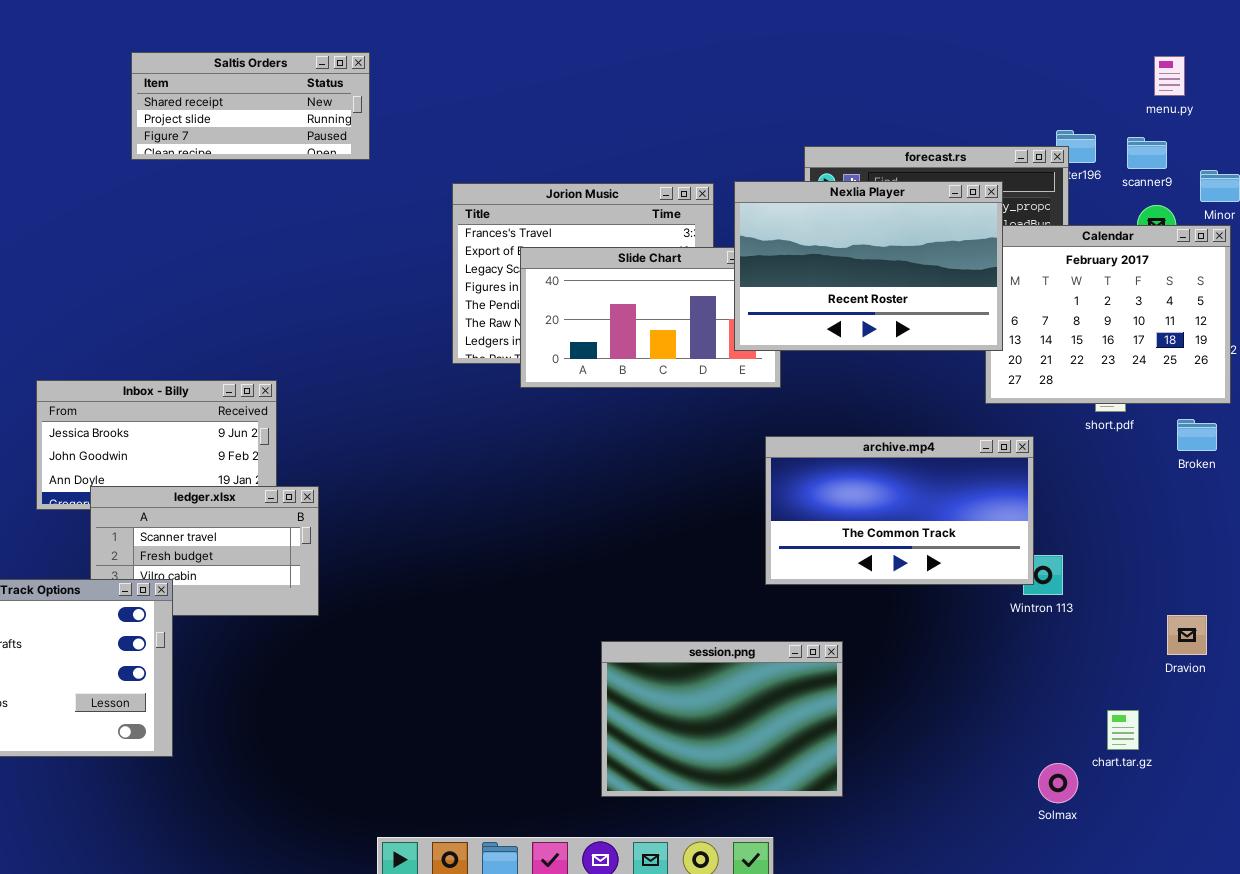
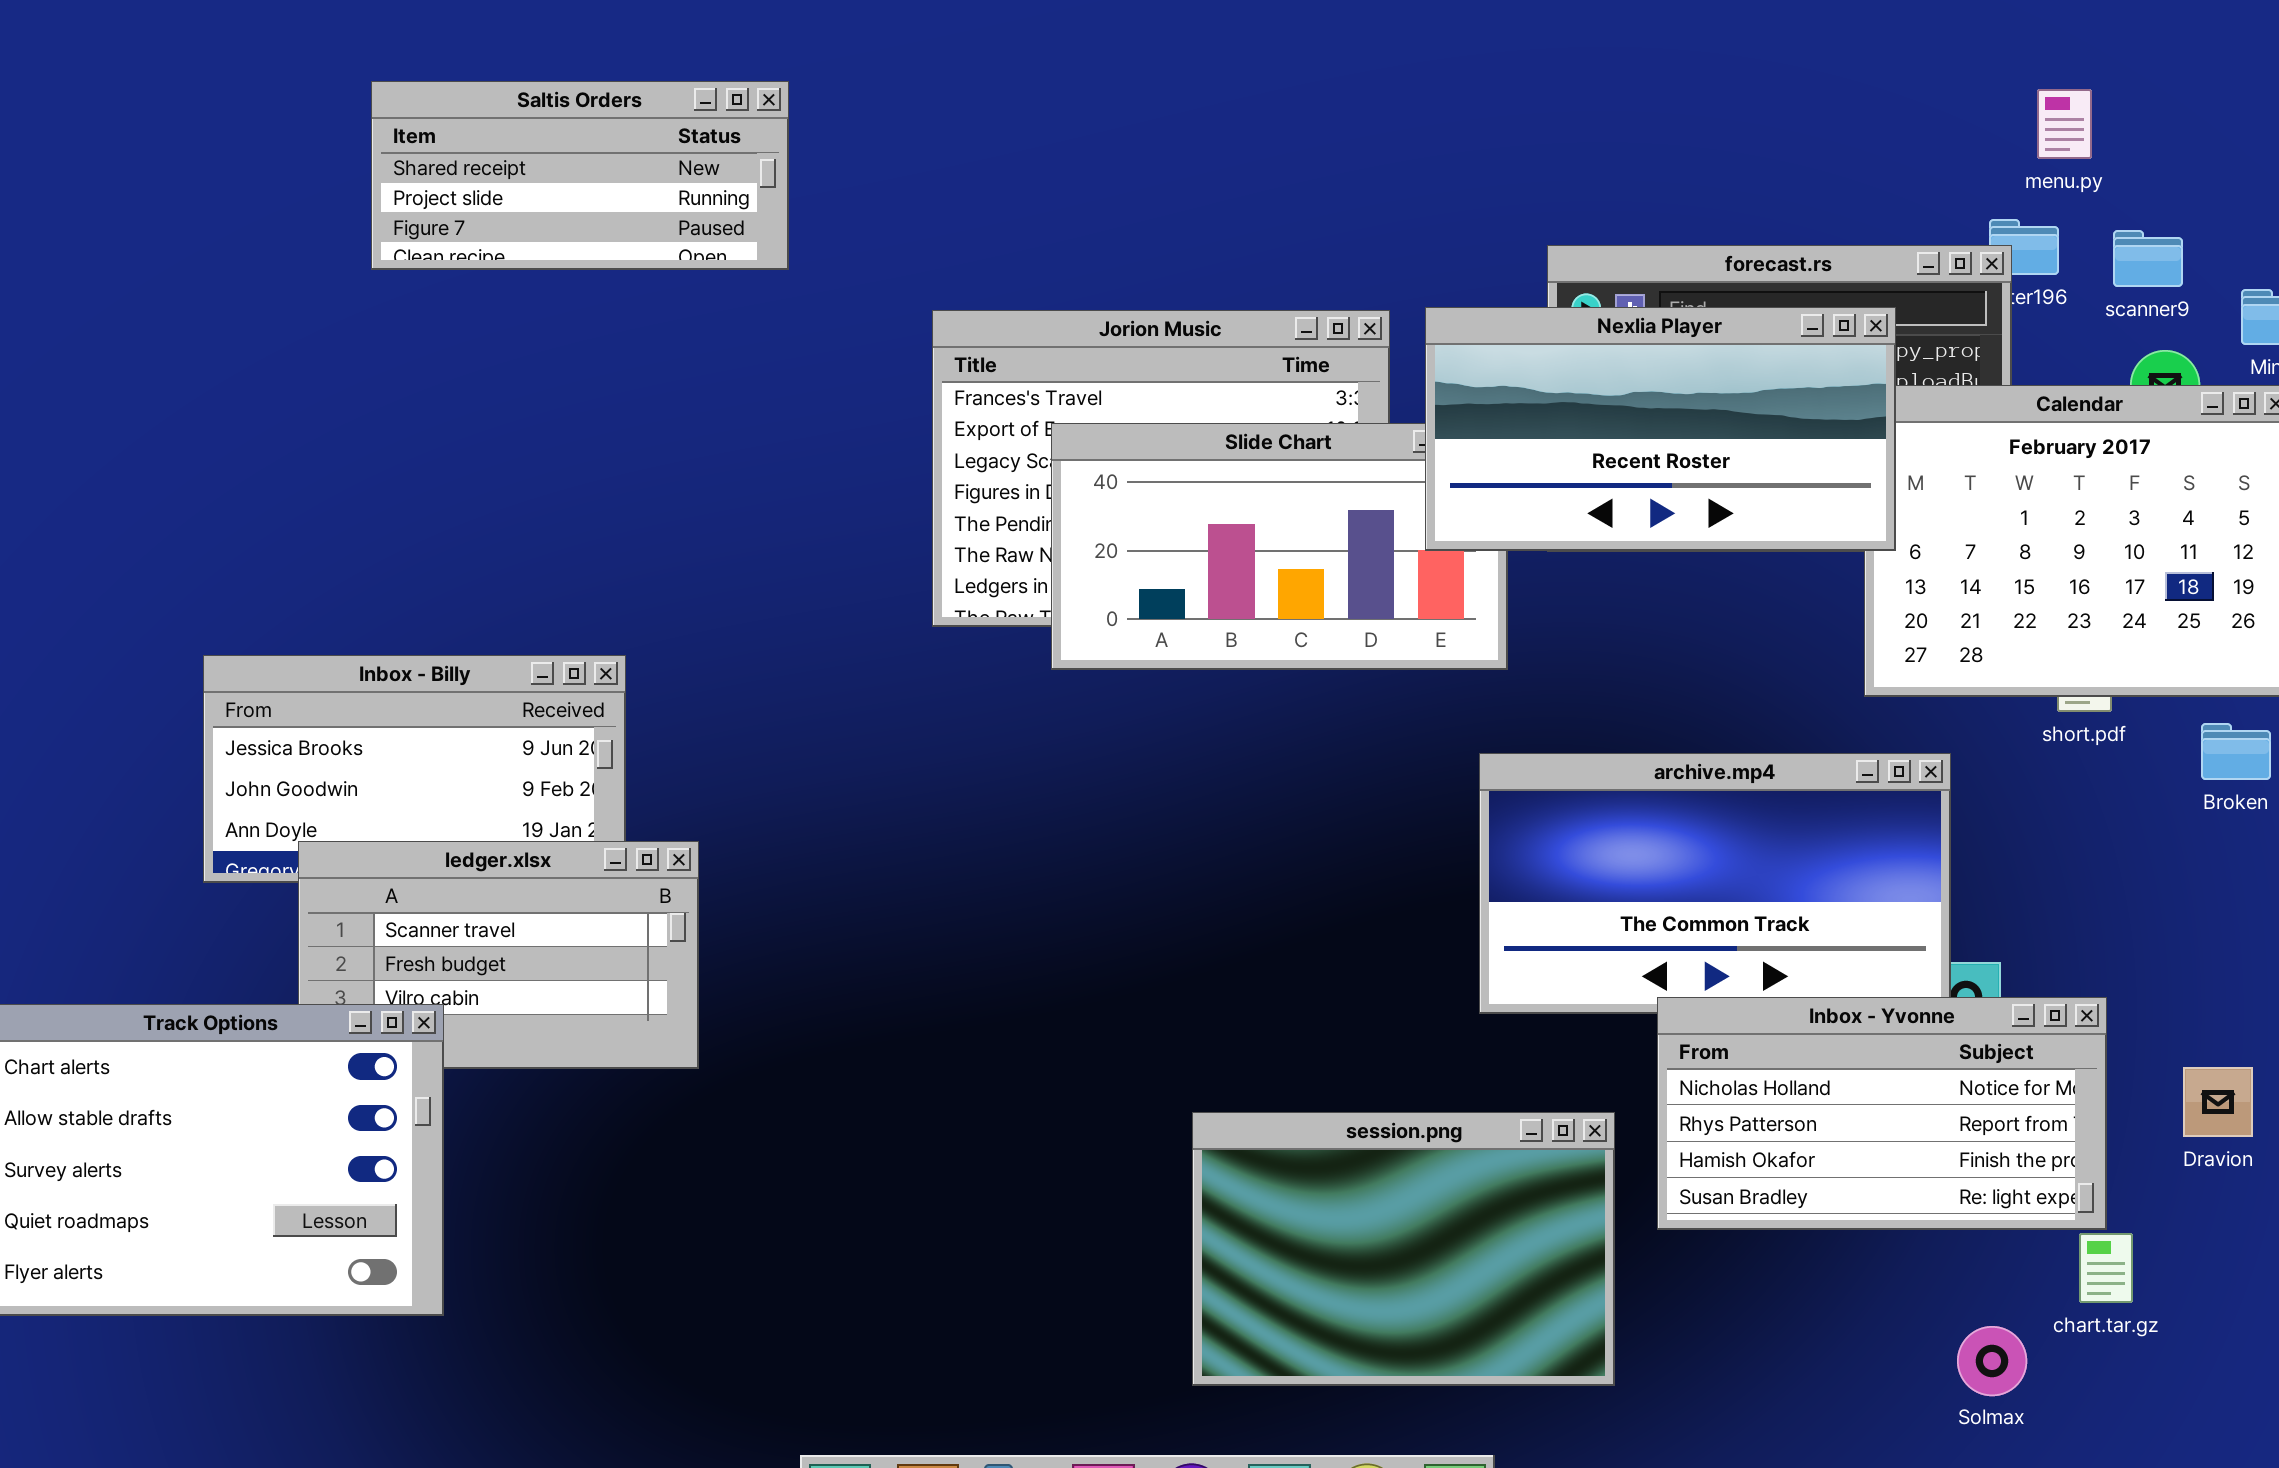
menu.py: [1154,56,1185,96] -> [2037,89,2092,159], moved
Nexlia Player: [734,181,1003,351] -> [1425,307,1896,551], resized
Inbox - Yvonne: none -> [1657,997,2107,1230], opened

